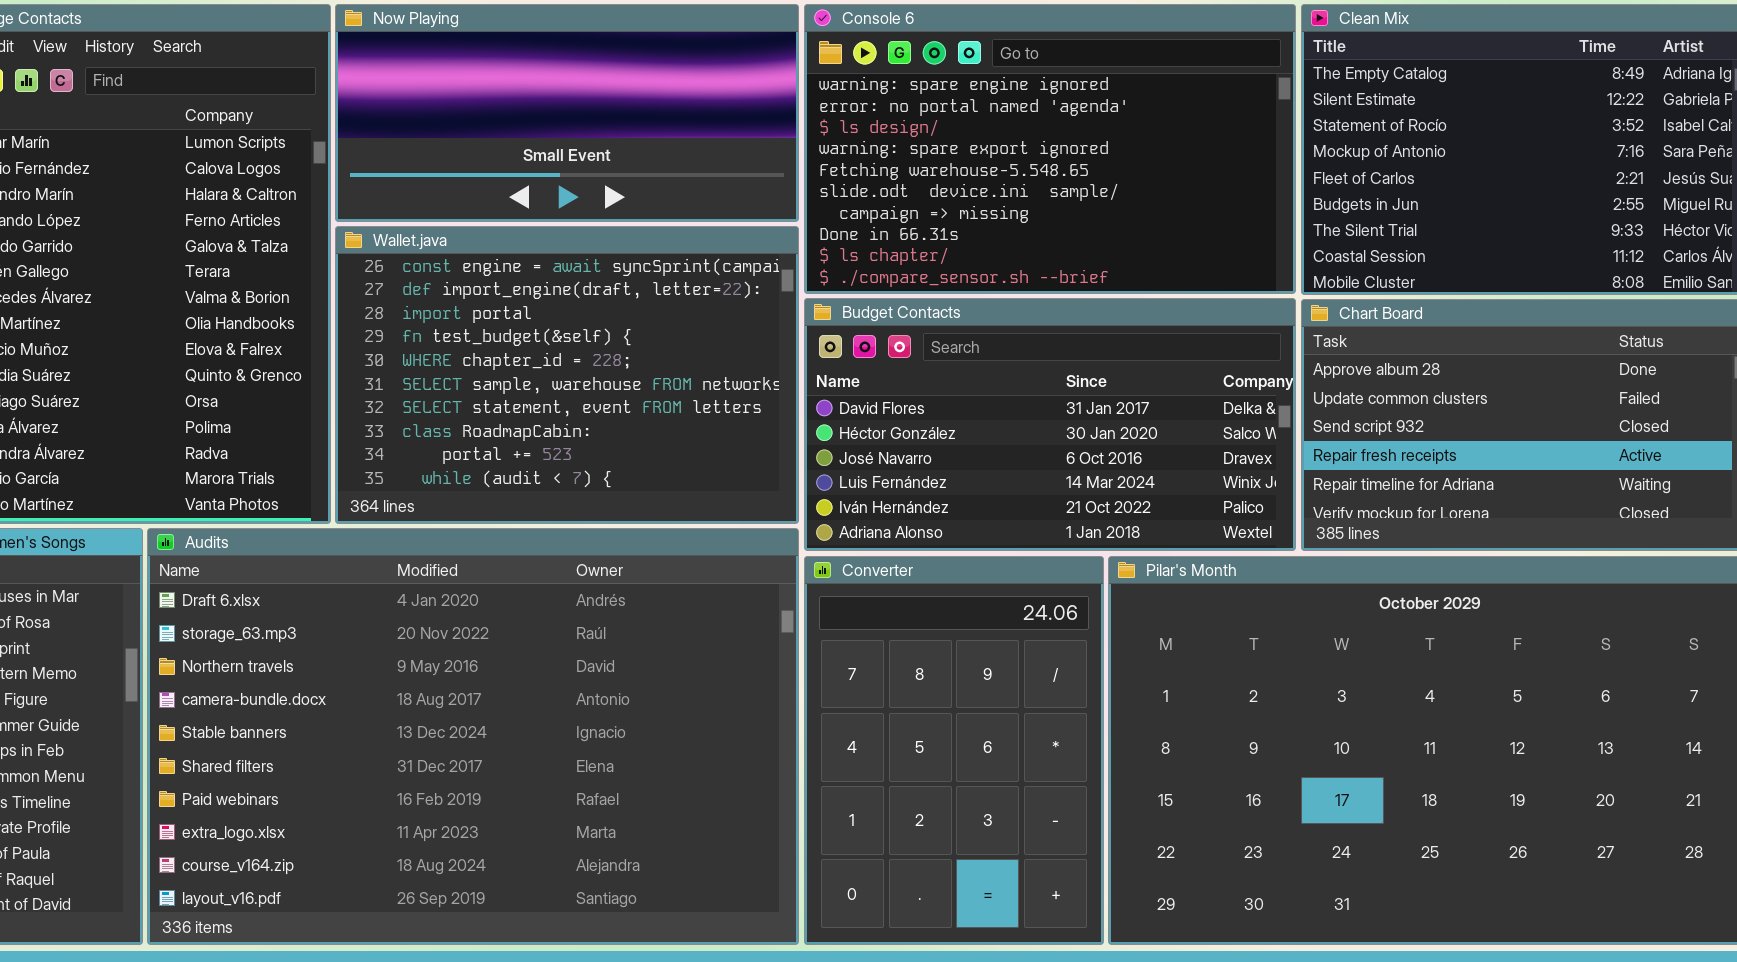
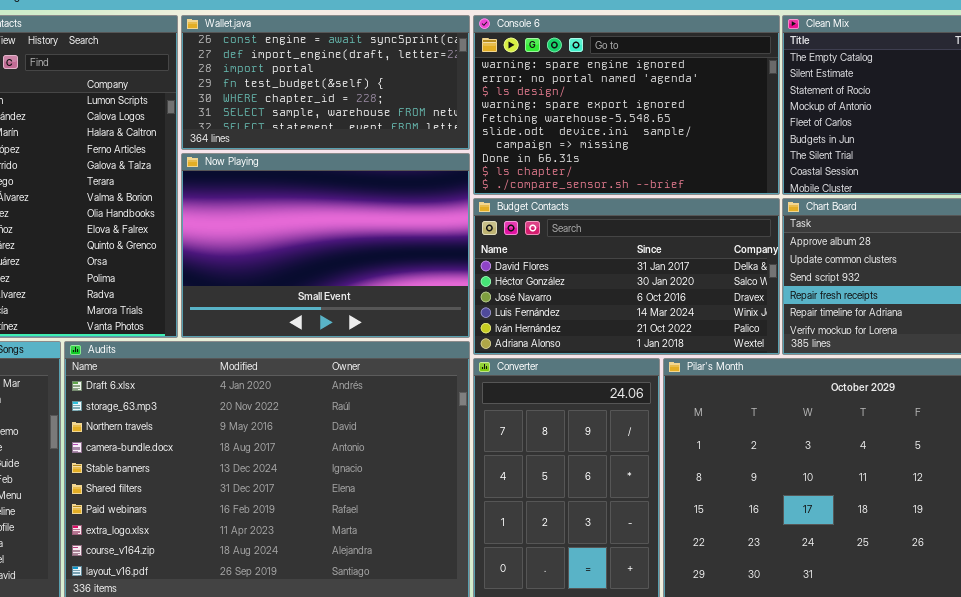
Now Playing: [335,4,799,222] -> [181,153,470,338], moved, resized
Wallet.java: [335,226,799,524] -> [181,15,470,150], moved, resized

